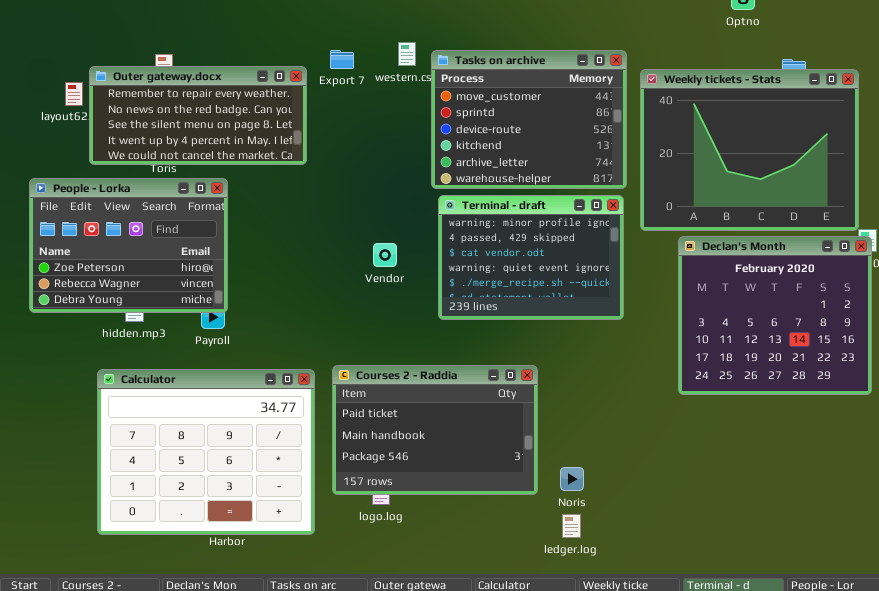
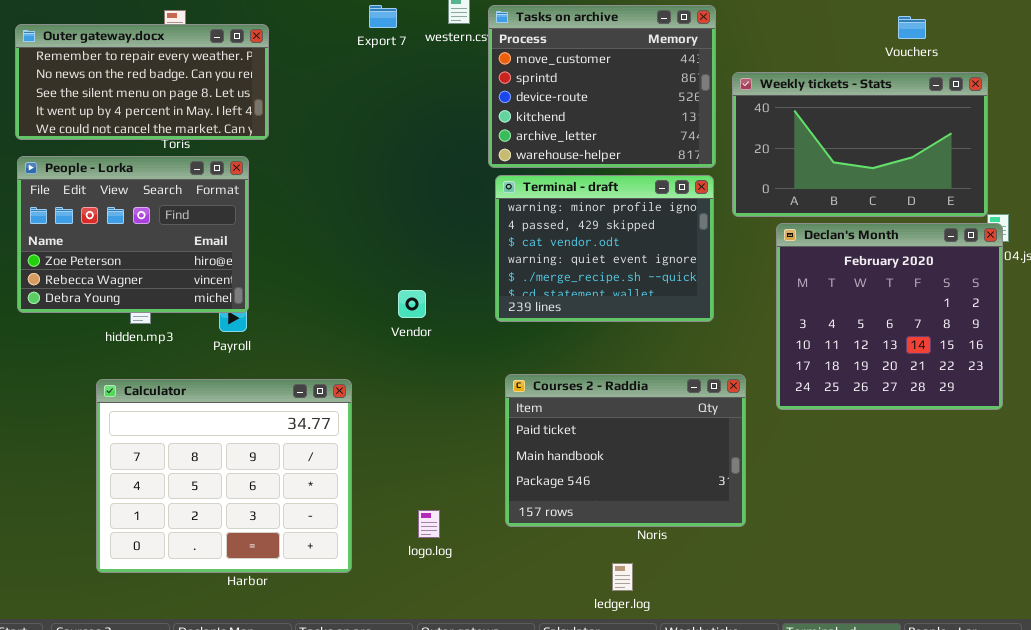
Outer gateway.docx: [89,66,307,165] -> [15,24,269,140], moved
Weekly tickets - Stats: [640,69,859,231] -> [732,72,988,217], resized
Vendor: [373,243,397,267] -> [398,290,426,318], moved
Courses 2 - Raddia: [332,365,538,495] -> [505,374,746,527], moved
ledger.log: [562,514,581,538] -> [612,563,633,591], moved

